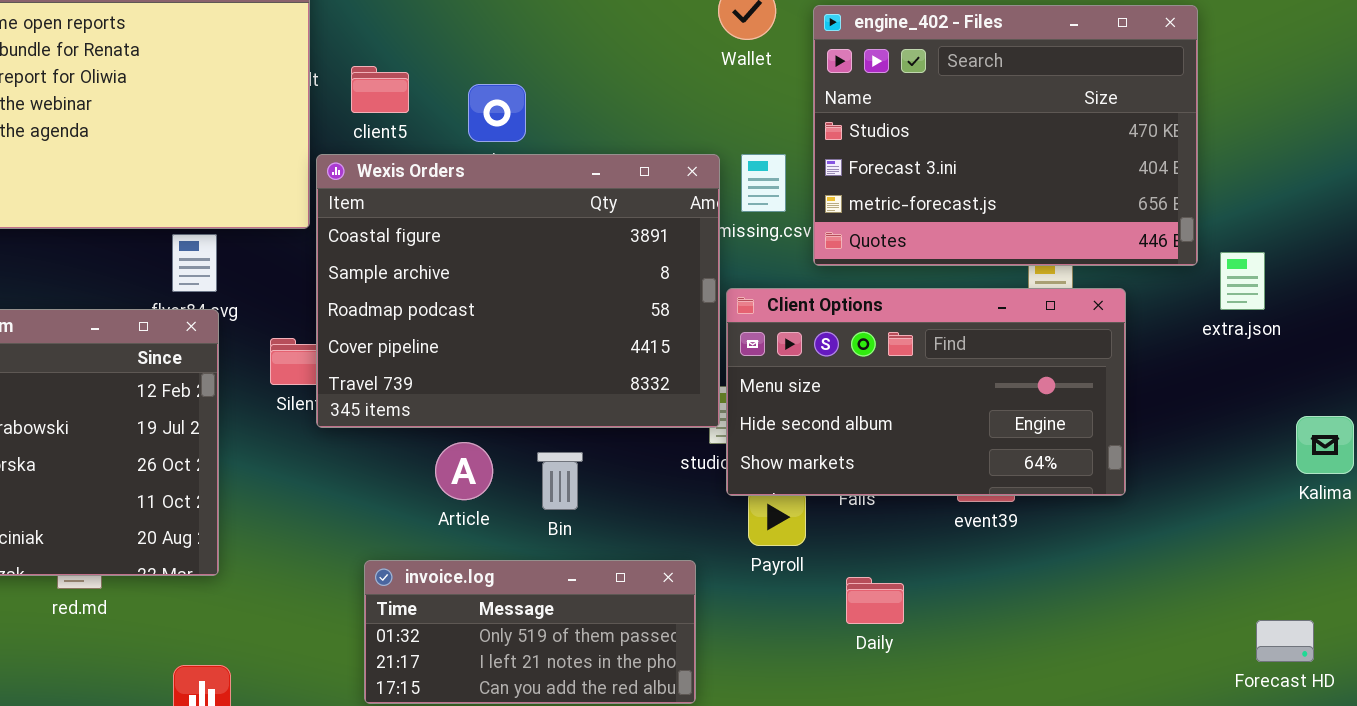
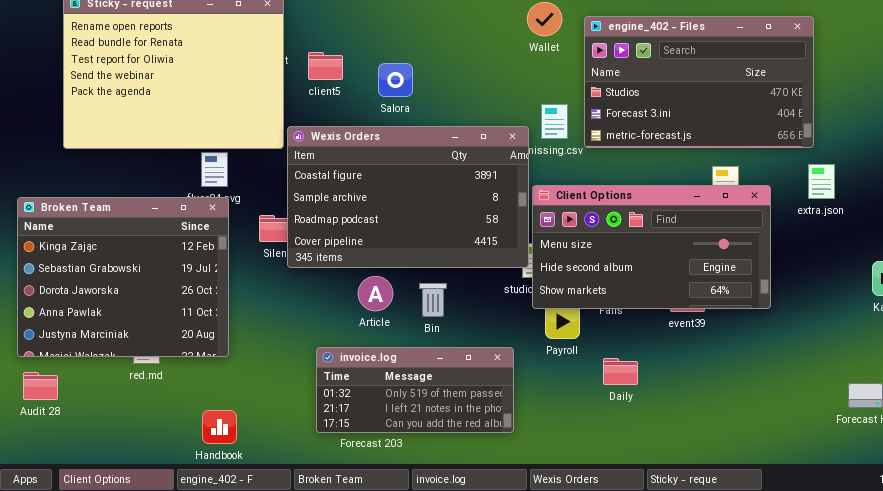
engine_402 - Files: [813,5,1198,266] -> [584,16,814,148], resized
Wexis Orders: [316,154,720,428] -> [287,126,529,268], resized
extra.json: [1220,252,1265,310] -> [808,164,835,199], moved

